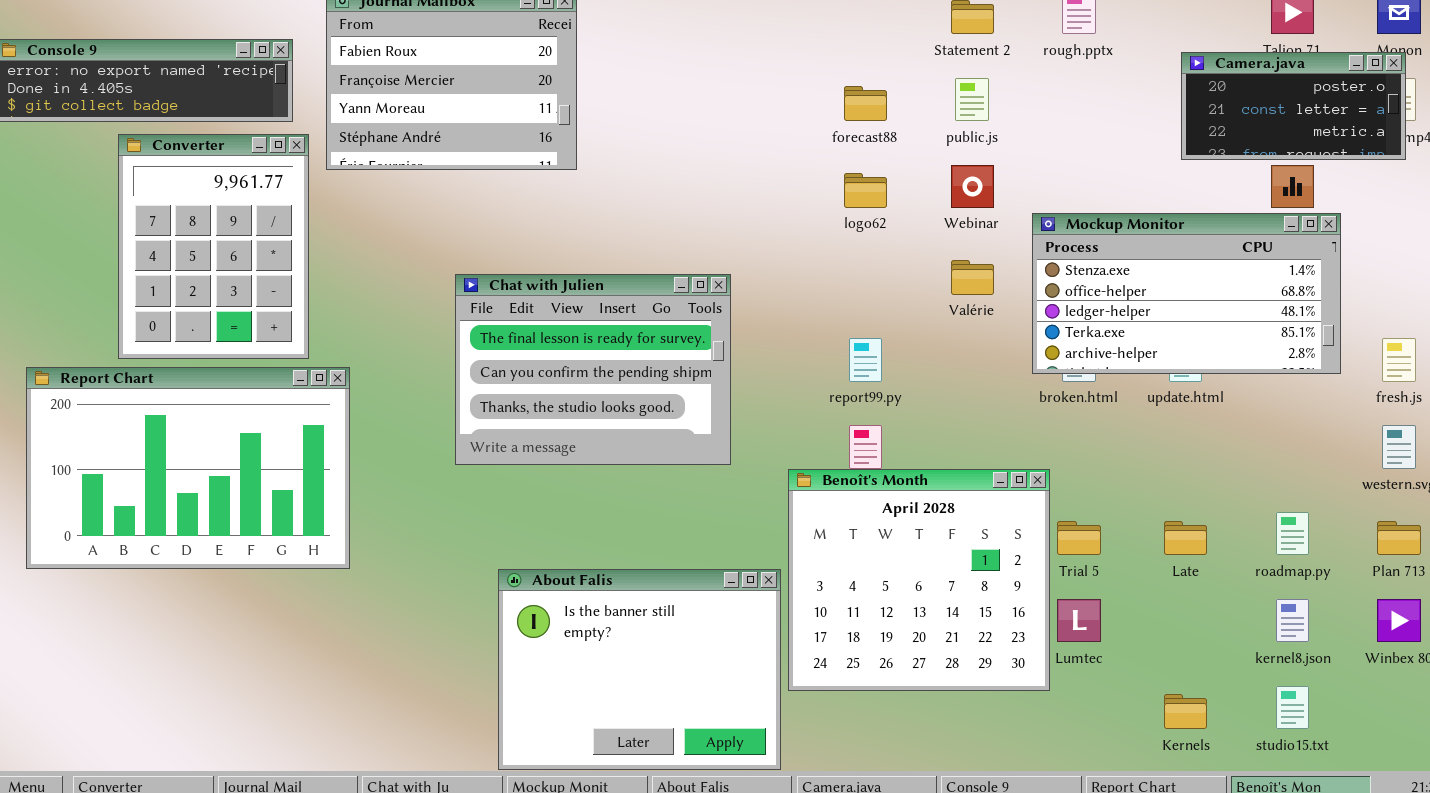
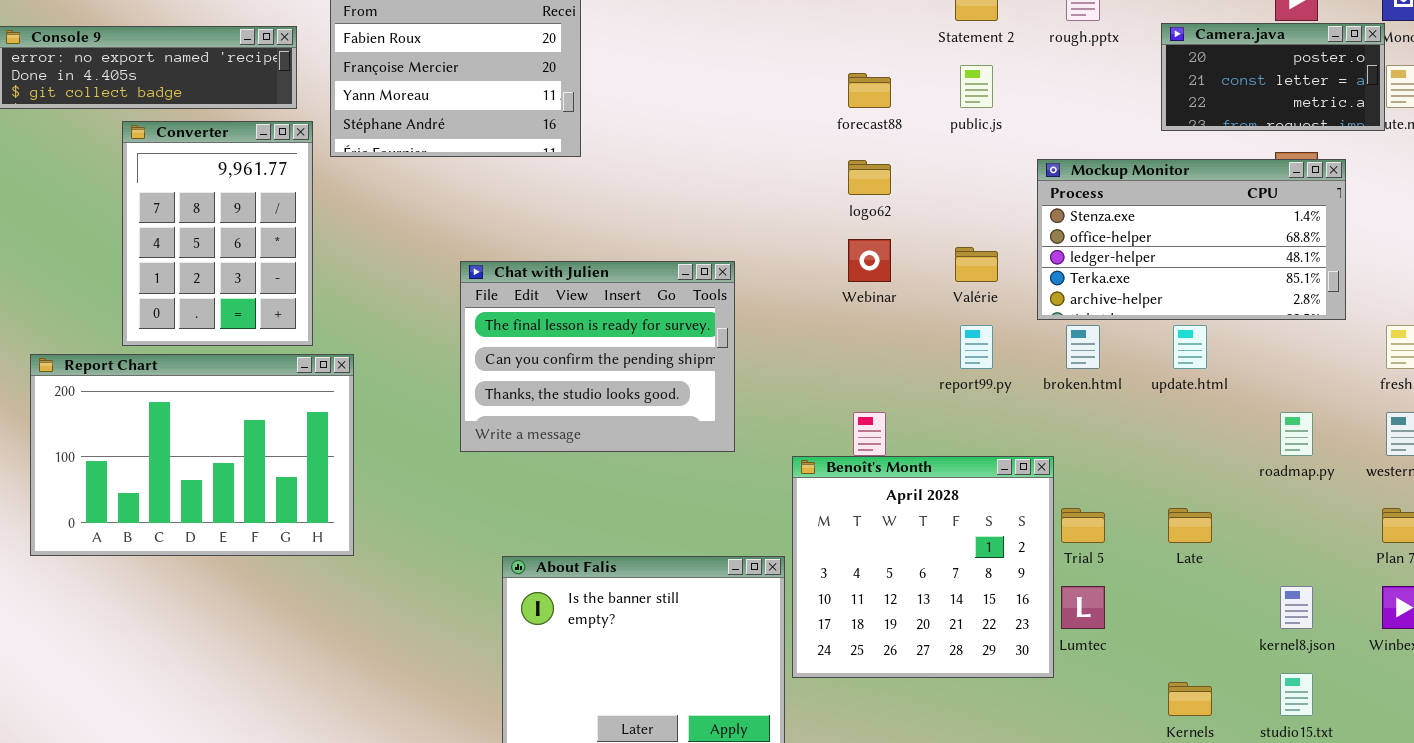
Camera.java: [1181,52,1406,160] -> [1161,23,1385,131], moved
Webinar: [951,165,994,208] -> [848,239,891,282], moved
Mockup Monitor: [1032,213,1341,374] -> [1037,159,1346,320], moved
report99.py: [849,338,882,382] -> [960,325,993,369], moved
roadmap.py: [1276,512,1309,555] -> [1280,412,1313,456], moved

